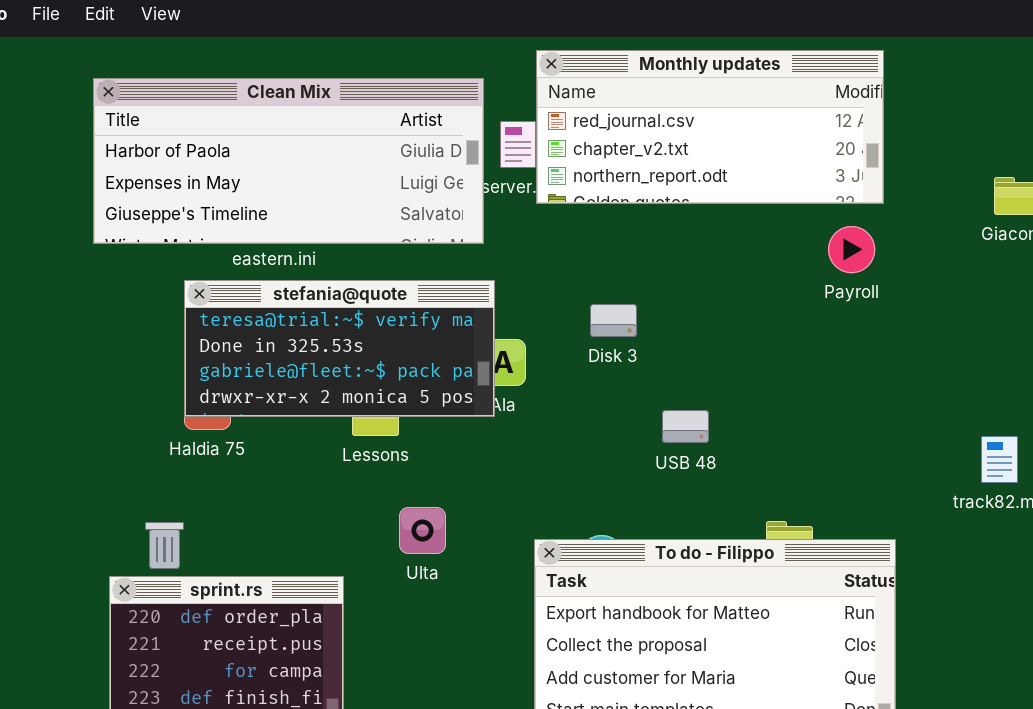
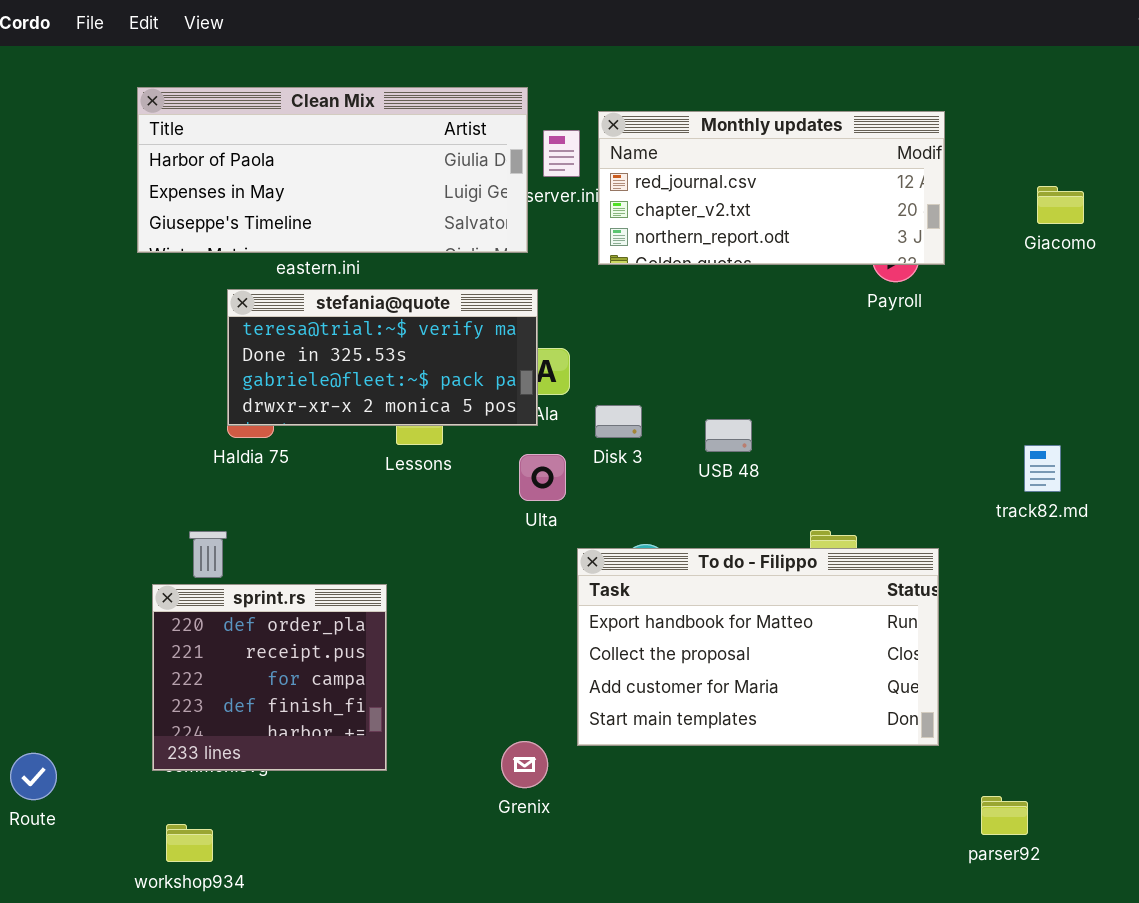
Monthly updates: [536,50,884,204] -> [598,111,945,265], moved
Disk 3: [590,304,637,337] -> [595,405,642,438], moved
Ulta: [399,507,446,554] -> [519,454,566,501], moved

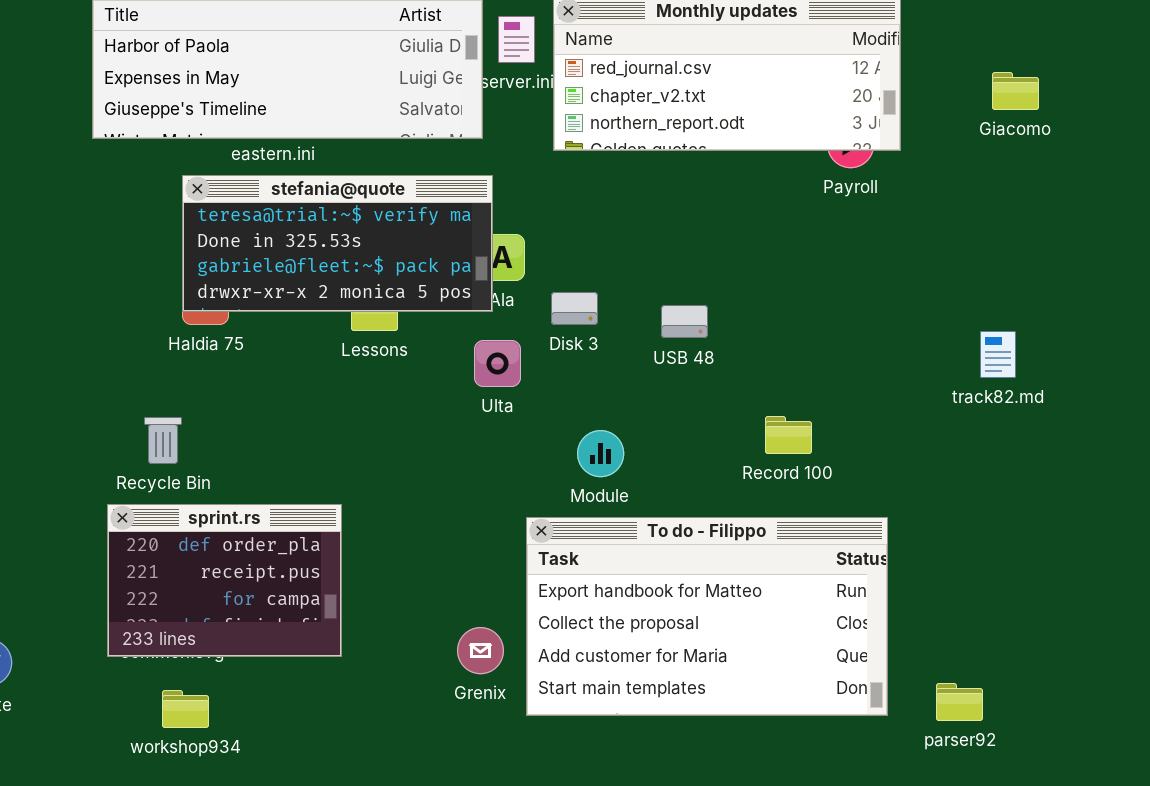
To do - Filippo: [577,548,939,746] -> [526,517,888,716], moved
sprint.rs: [152,584,387,771] -> [107,504,342,657], resized
workshop934: [166,824,213,862] -> [162,690,209,728], moved

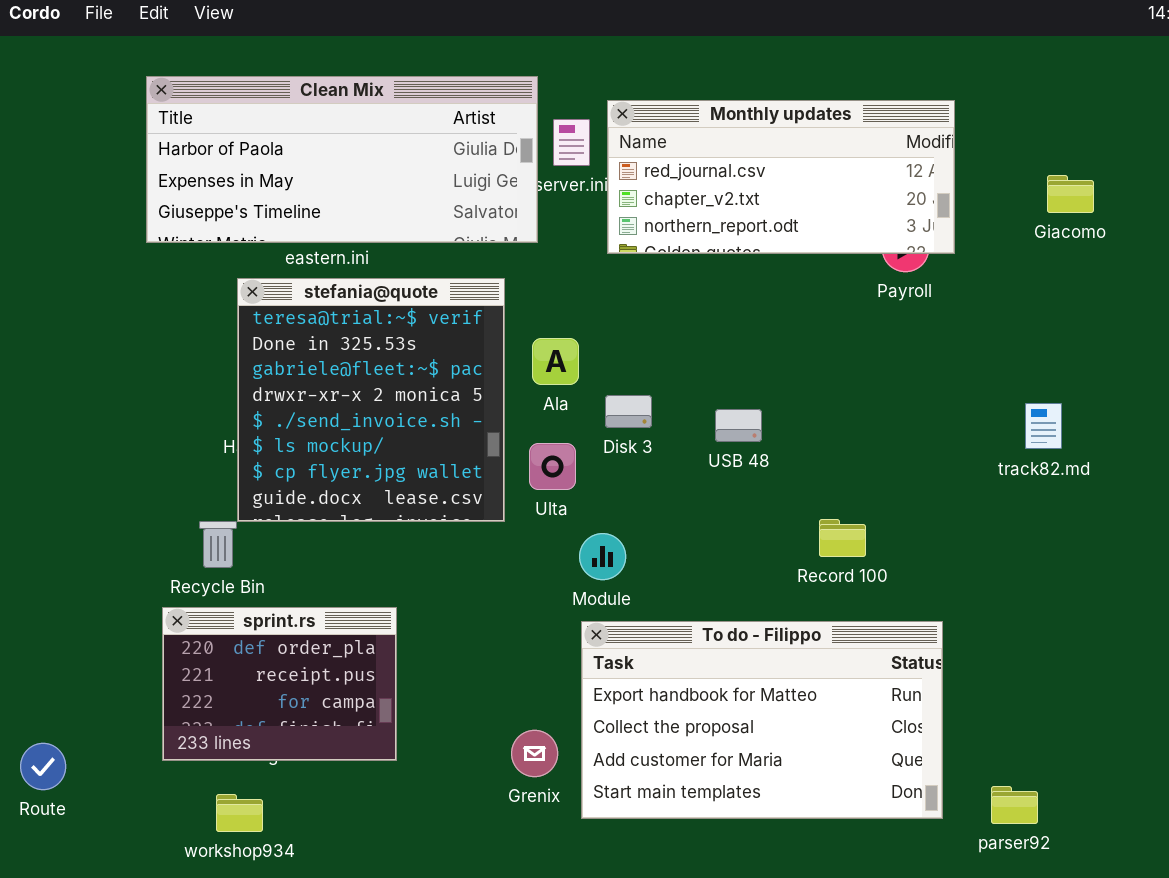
stefania@quote: [182,175,493,312] -> [237,278,505,522], resized
track82.md: [980,331,1016,378] -> [1025,403,1062,449], moved
Module: [577,430,624,477] -> [579,533,626,580], moved

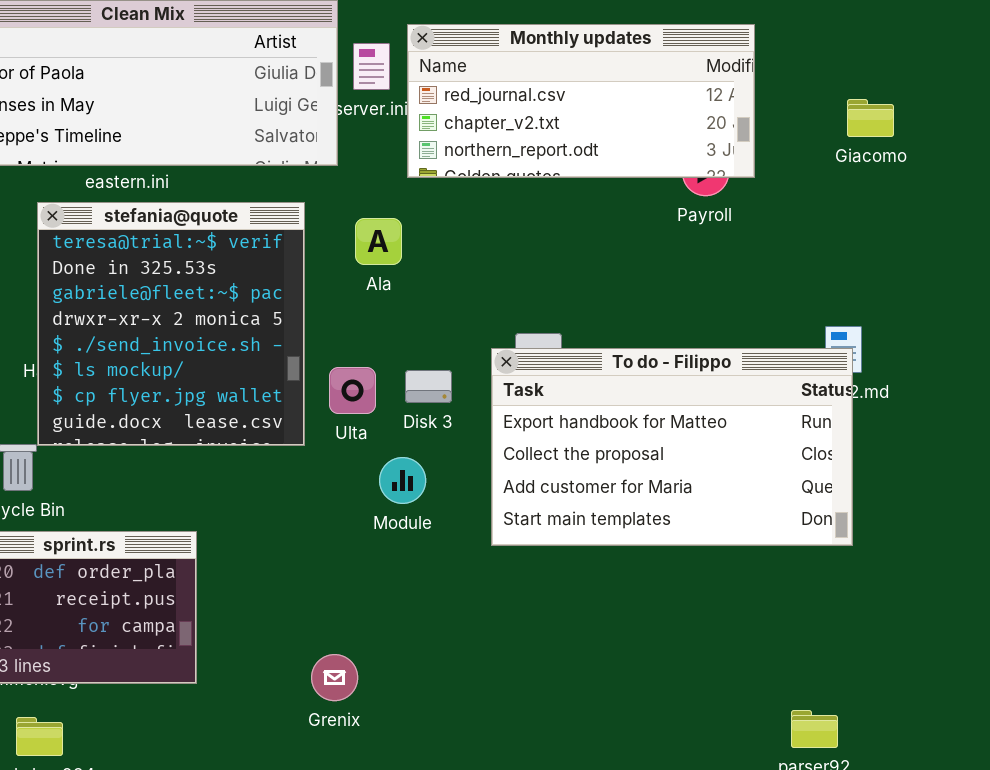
Ala: [532,338,579,385] -> [355,218,402,265], moved
Disk 3: [605,395,652,428] -> [405,370,452,403], moved
To do - Filippo: [581,621,943,819] -> [491,348,853,546], moved

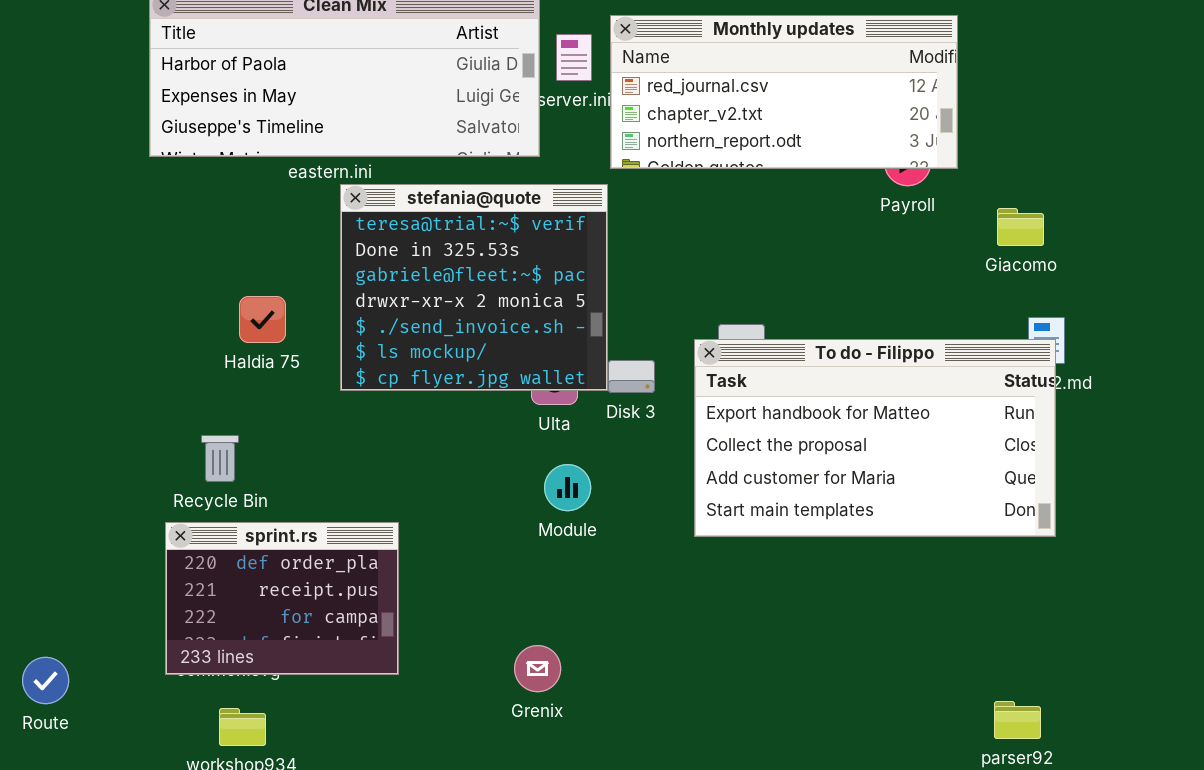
Giacomo: [847,99,894,137] -> [997,208,1044,246], moved
stefania@quote: [37,202,305,446] -> [340,184,608,391], moved, resized
Module: [379,457,426,504] -> [544,464,591,511], moved

